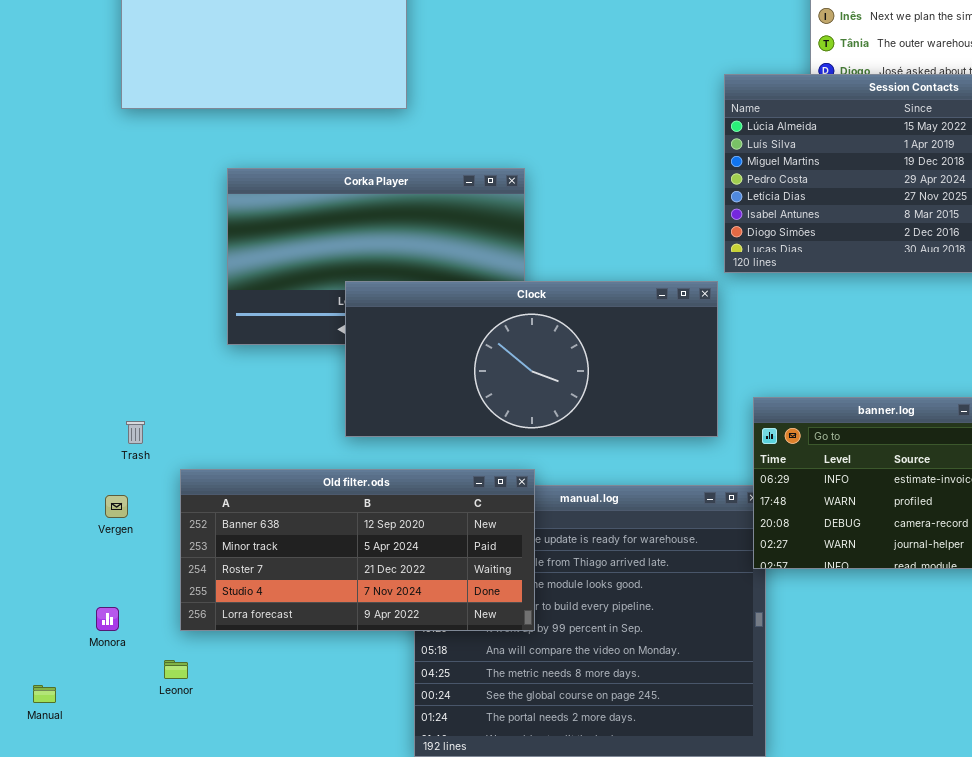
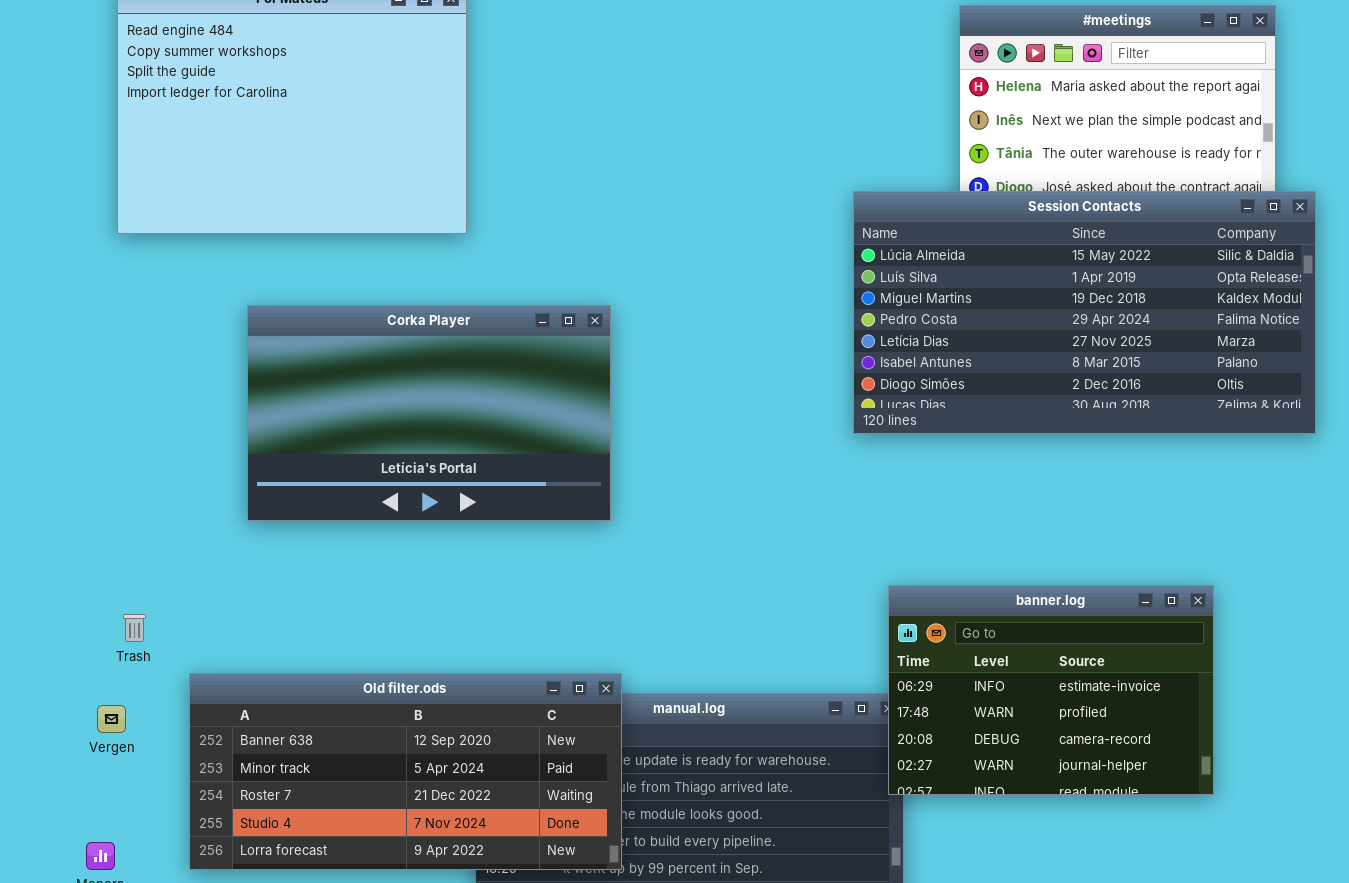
Clock: [345,281,718,437] -> none, closed

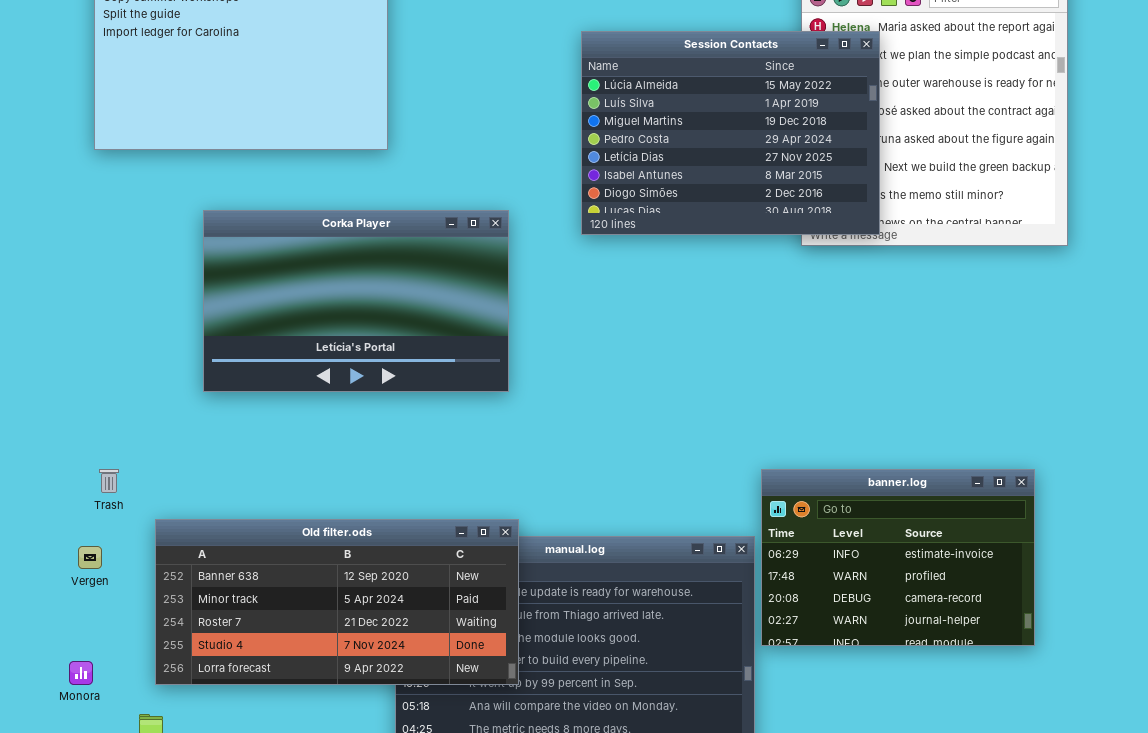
Session Contacts: [853,191,1316,434] -> [581,31,880,235], moved, resized
banner.log: [888,585,1214,795] -> [761,469,1035,646], moved

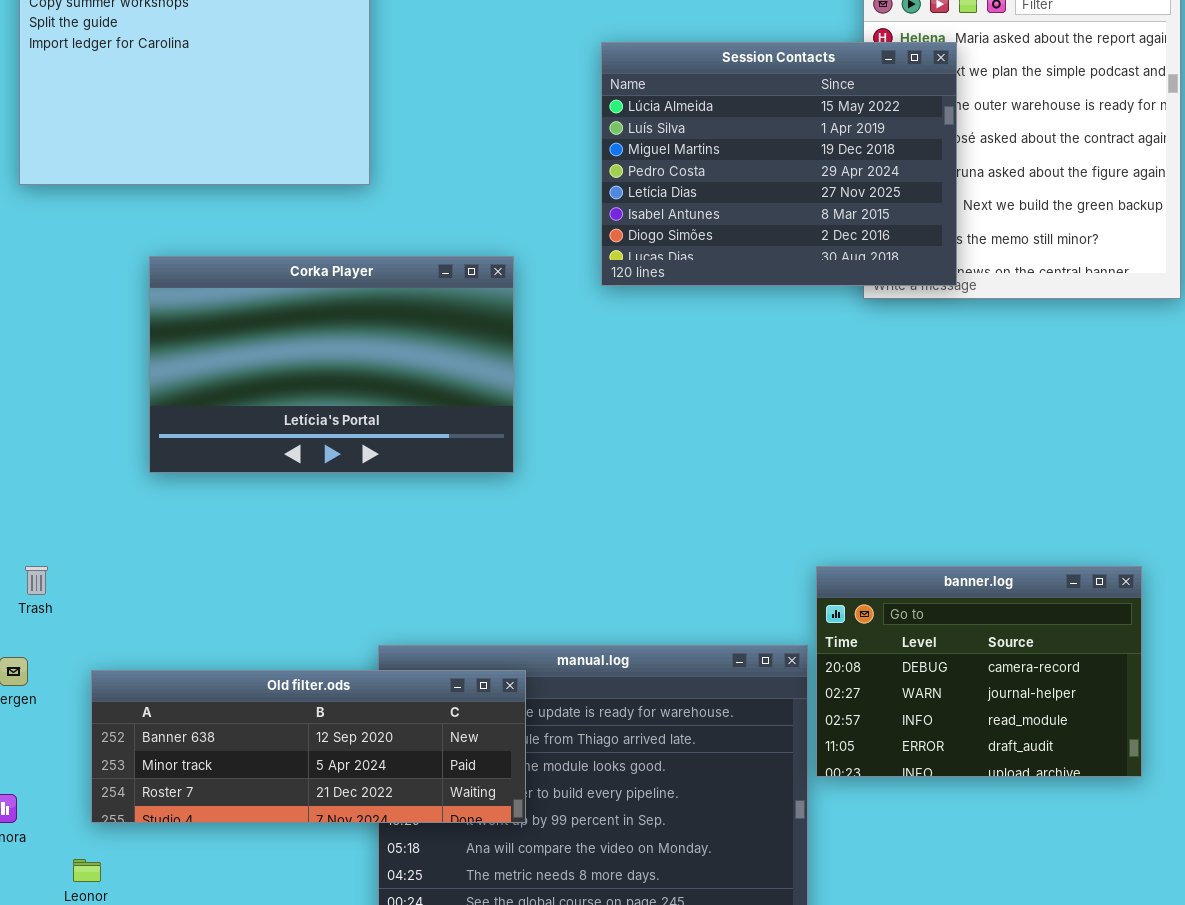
banner.log: [761,469,1035,646] -> [816,566,1142,777], scrolled down 2 rows
Old filter.ods: [155,519,519,685] -> [91,670,526,823], resized

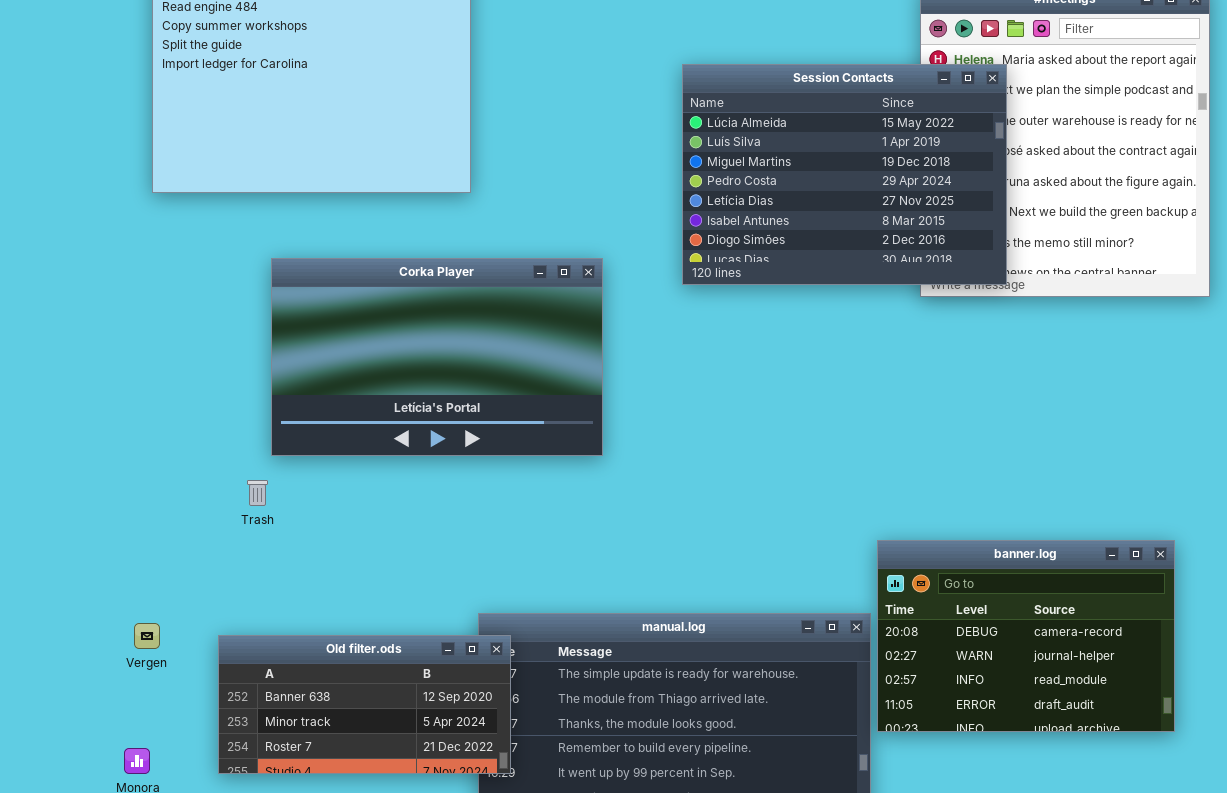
Trash: [25,566,48,595] -> [247,480,268,506], moved
Old filter.ods: [91,670,526,823] -> [218,635,511,774], resized

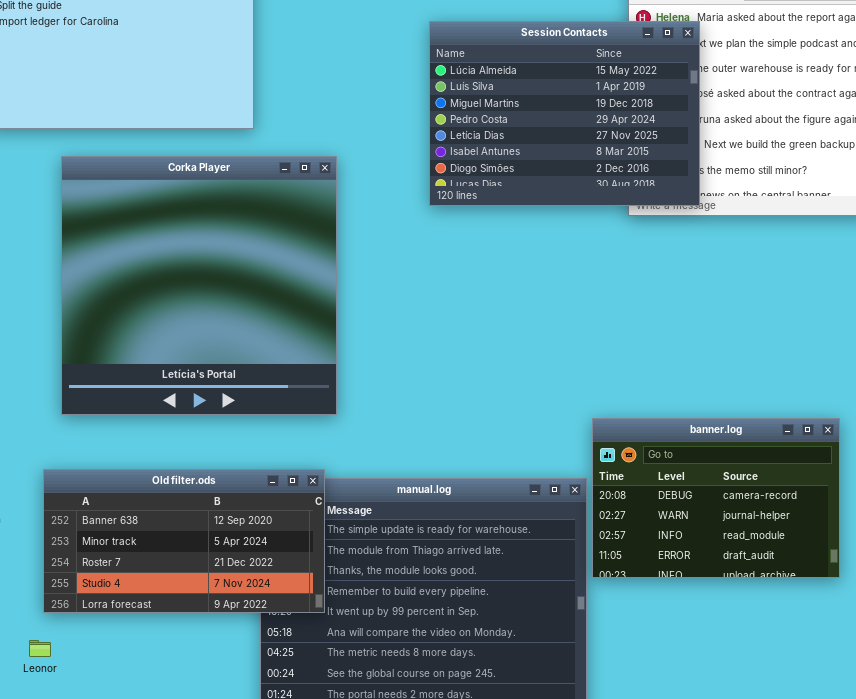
Corka Player: [271,258,603,456] -> [61,156,337,415], moved, resized
Old filter.ods: [218,635,511,774] -> [43,469,325,613], resized

